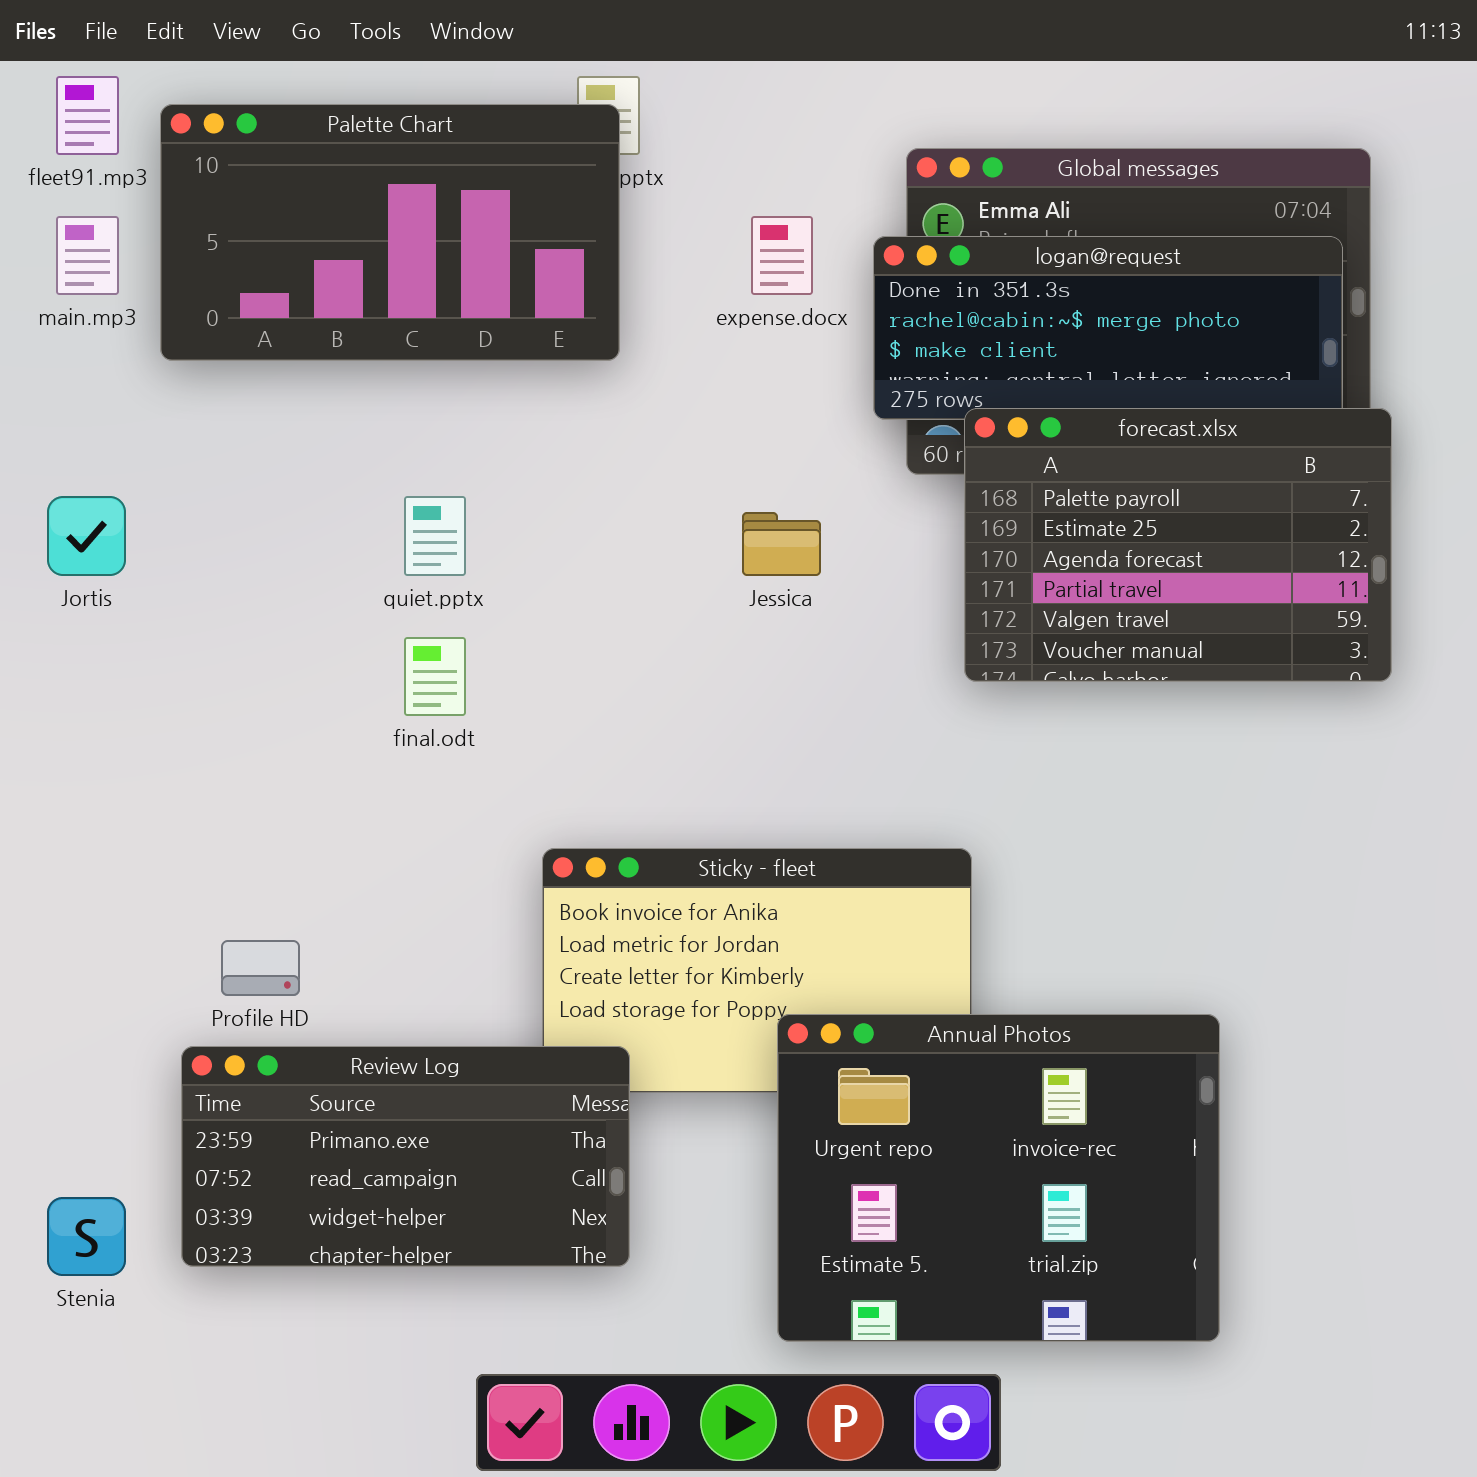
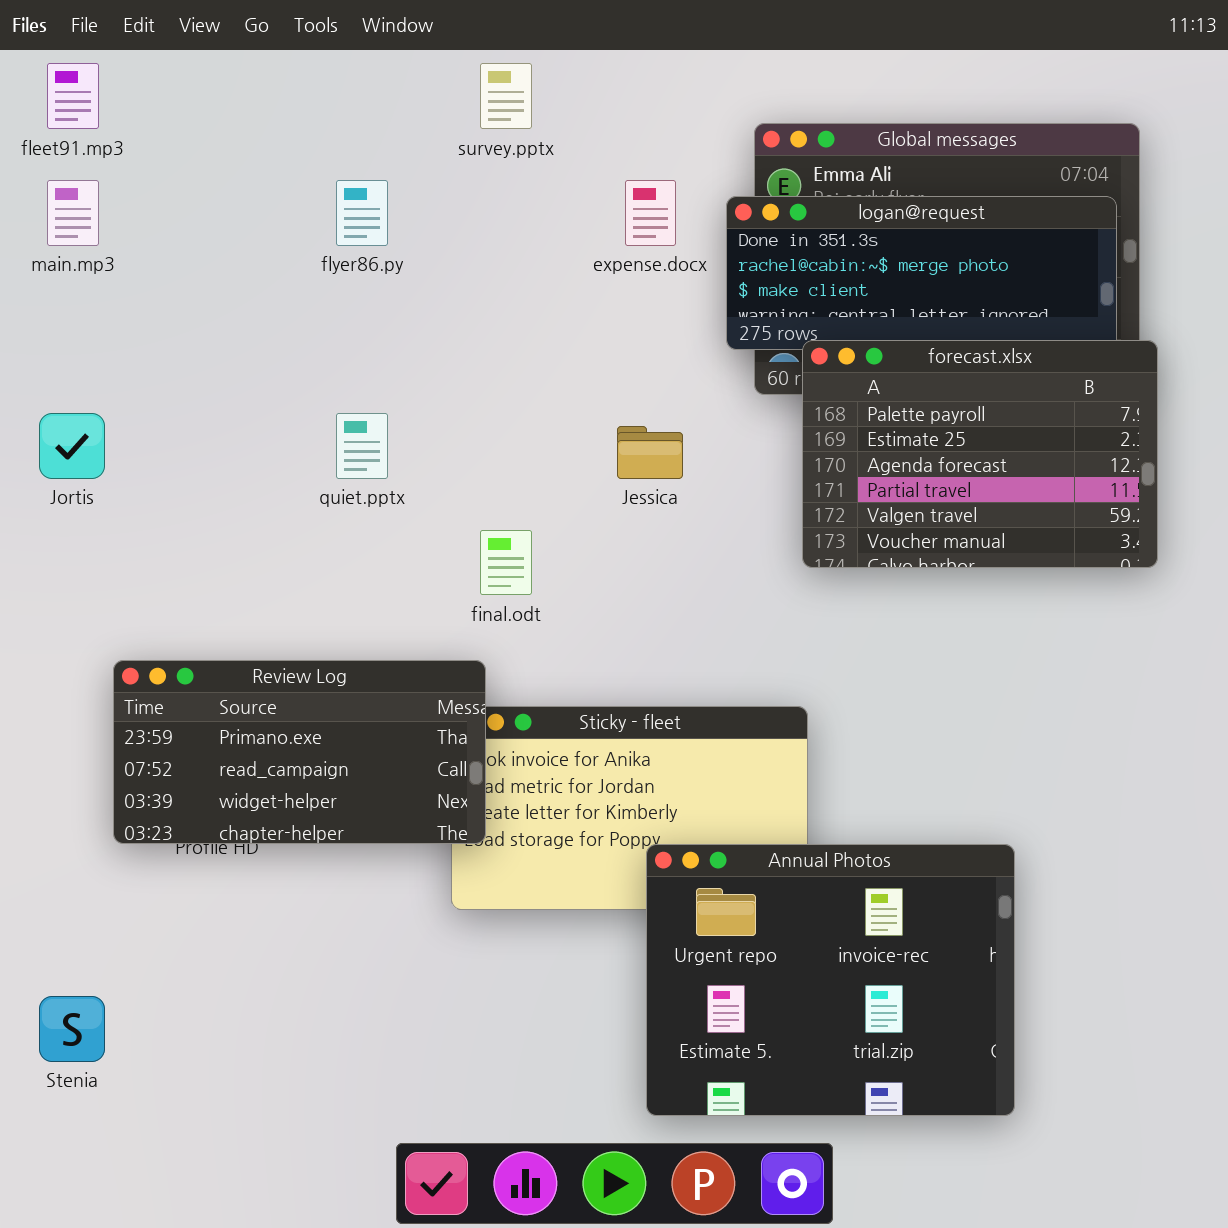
Palette Chart: [160,104,620,361] -> none, closed
final.odt: [404,637,466,716] -> [480,530,532,595], moved
Review Log: [181,1046,630,1267] -> [113,660,486,844], moved

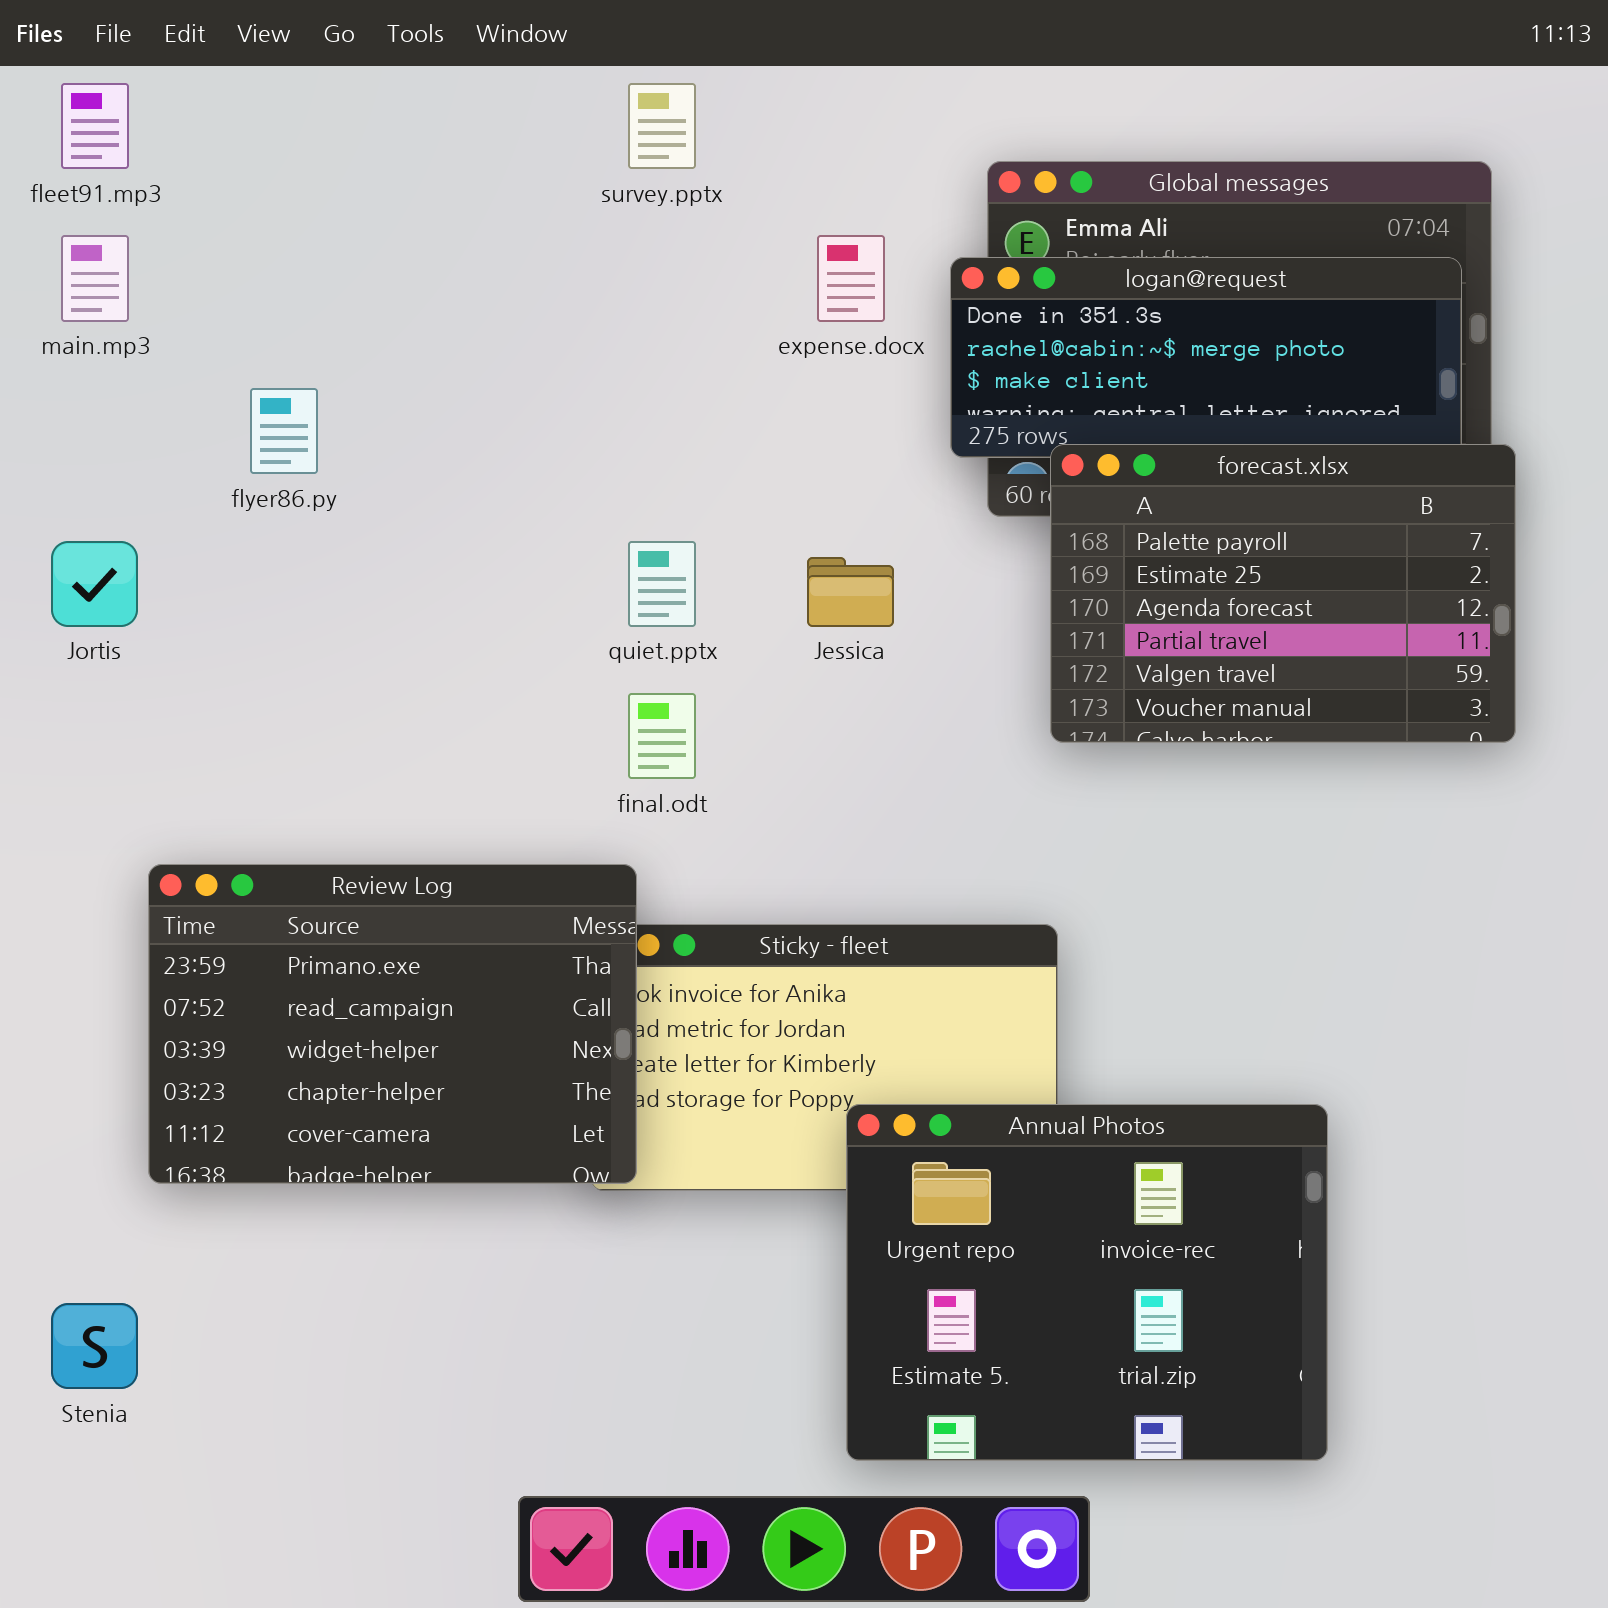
flyer86.py: [336,180,388,246] -> [250,388,318,474], moved
quiet.pptx: [336,413,388,479] -> [628,541,696,627], moved
Review Log: [113,660,486,844] -> [148,864,637,1184], resized

